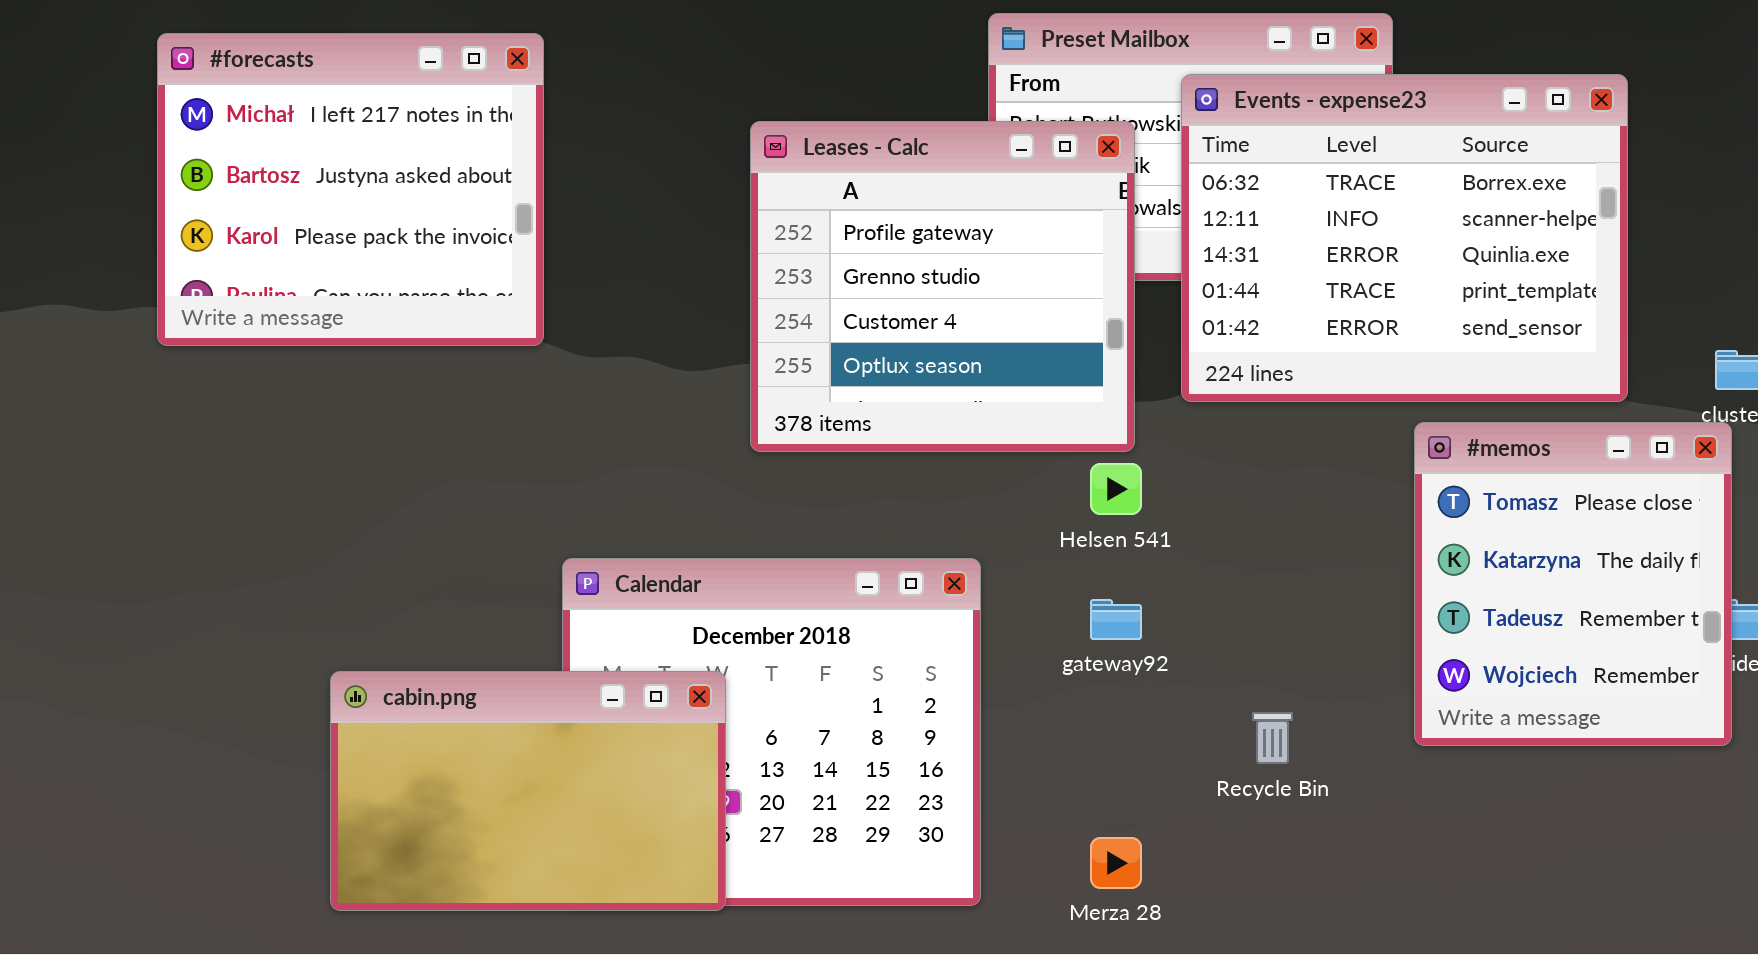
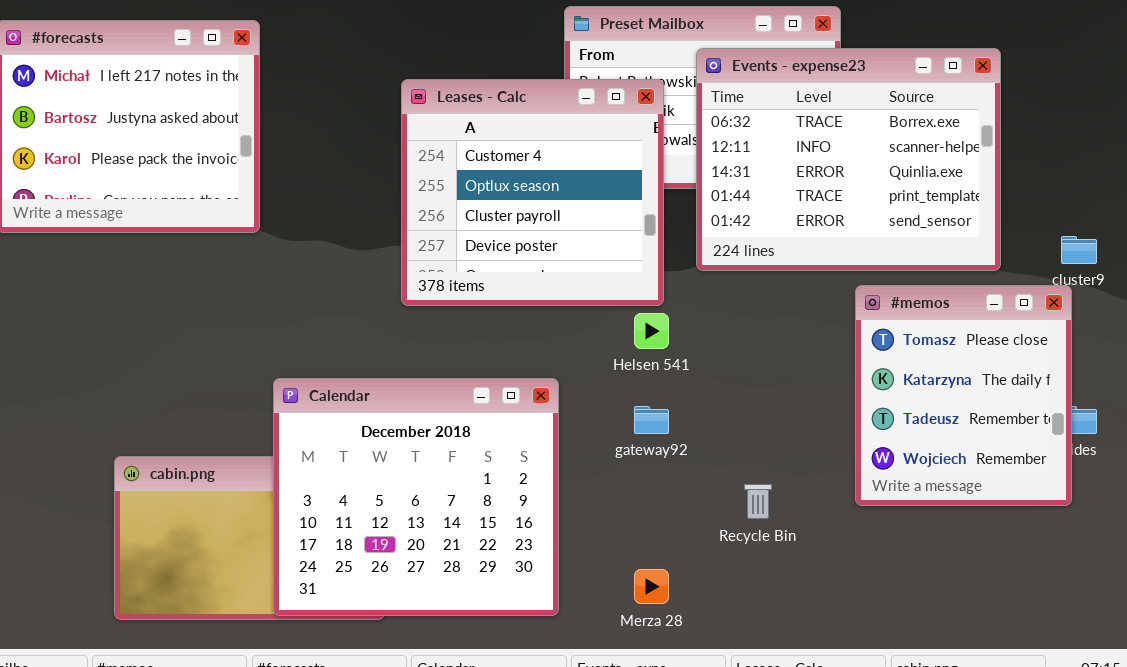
Leases - Calc: [750,121,1135,452] -> [401,79,664,306], scrolled down 2 rows
Calendar: [562,558,981,906] -> [273,378,559,616], raised

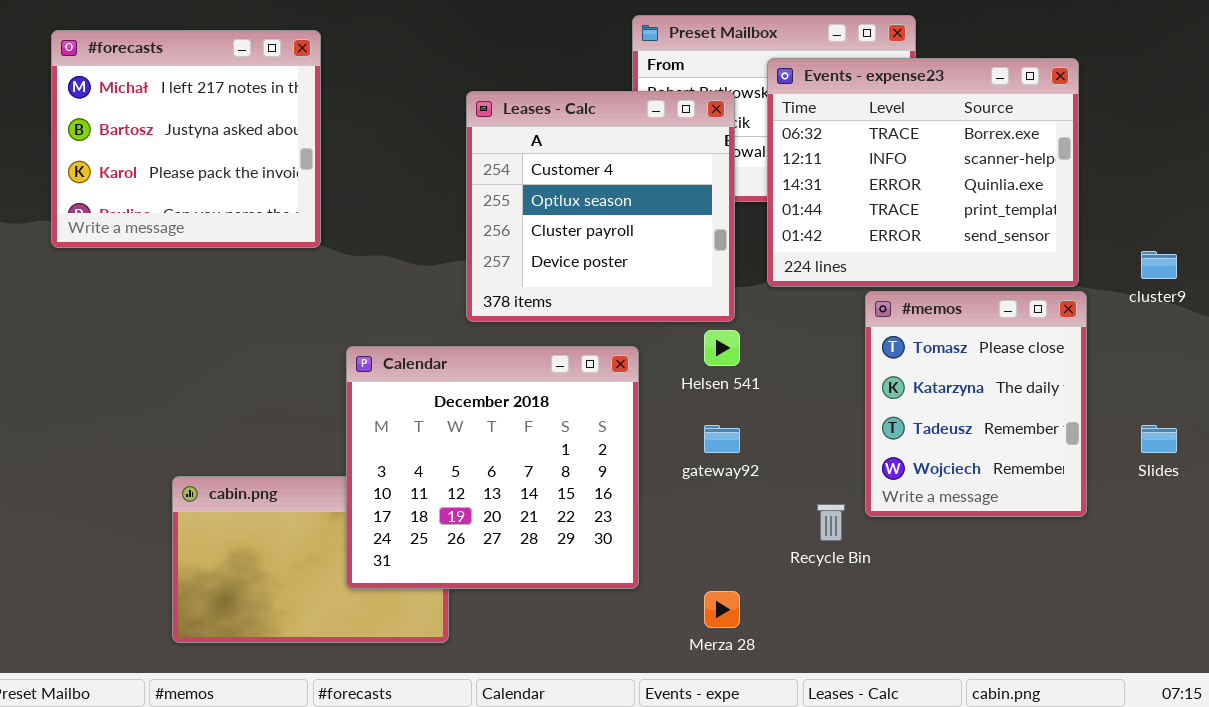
#memos: [855,285,1072,506] -> [865,291,1087,517], moved
Calendar: [273,378,559,616] -> [346,346,639,589], moved

